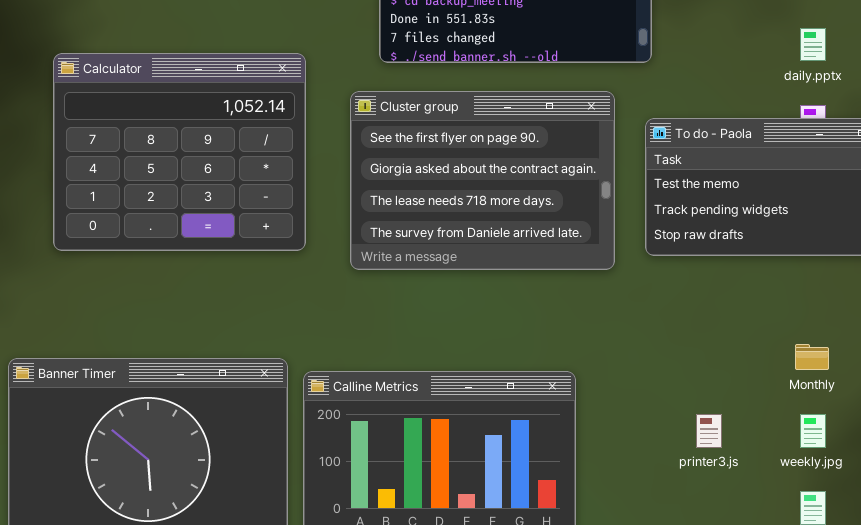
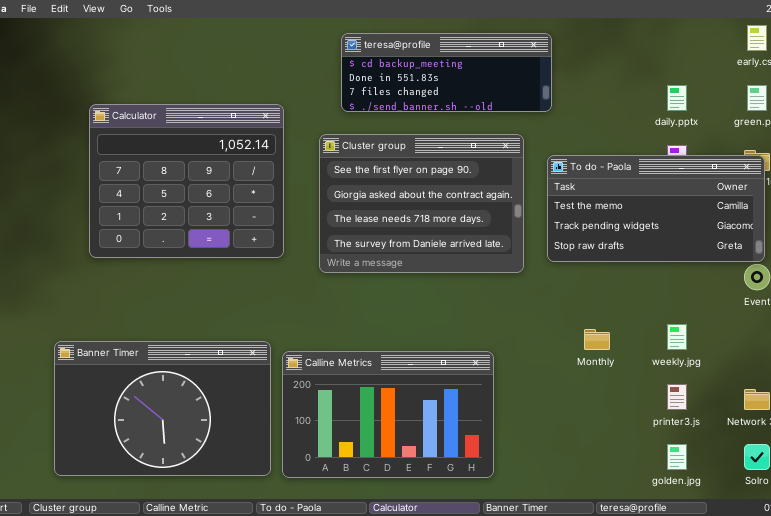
Monthly: [795,344,829,370] -> [584,329,610,350], moved
printer3.js: [696,414,722,448] -> [667,384,687,410], moved
weekly.jpg: [800,414,826,448] -> [667,324,687,350], moved

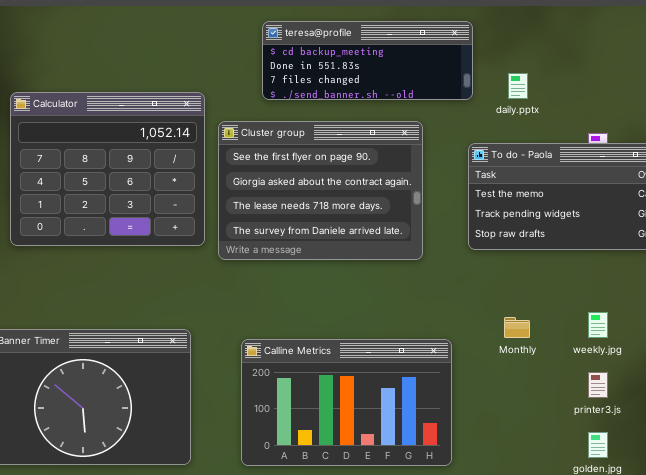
daily.pptx: [667,85,687,111] -> [508,73,528,99], moved
Cluster group: [319,134,524,273] -> [218,121,423,260], moved
Calline Metrics: [282,351,494,478] -> [241,339,452,466], moved

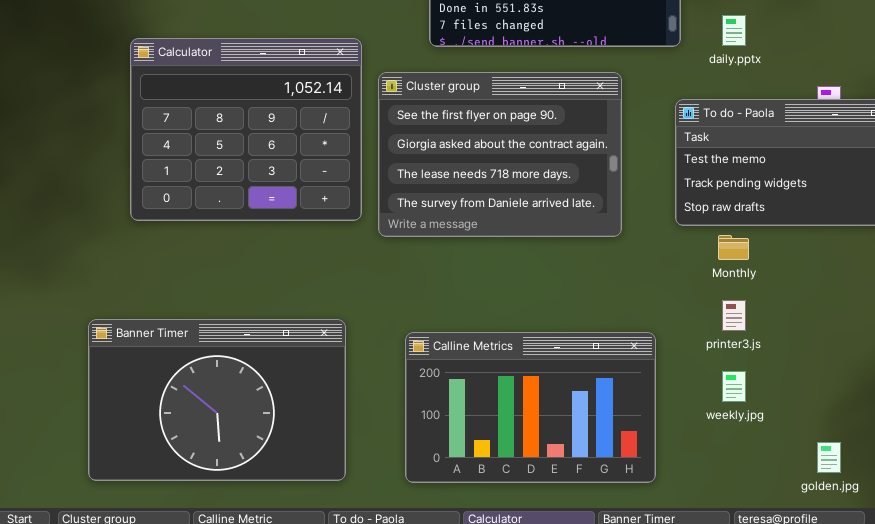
weekly.jpg: [588,312,608,338] -> [722,371,746,402], moved
Monthly: [504,317,530,338] -> [718,235,749,260], moved
printer3.js: [588,372,608,398] -> [722,300,746,331], moved

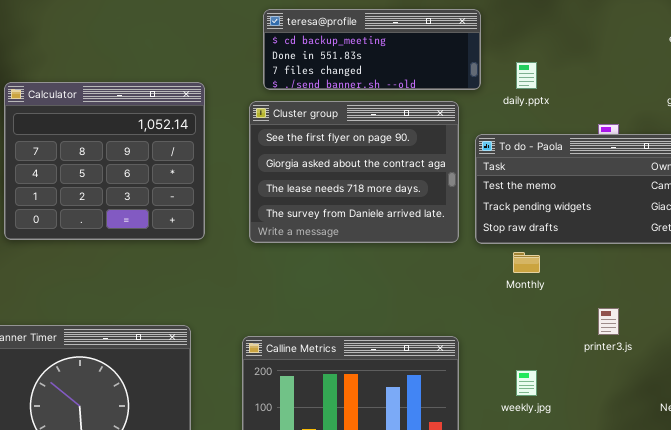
Cluster group: [378,72,622,237] -> [249,101,459,243], moved
printer3.js: [722,300,746,331] -> [598,308,619,335], moved

